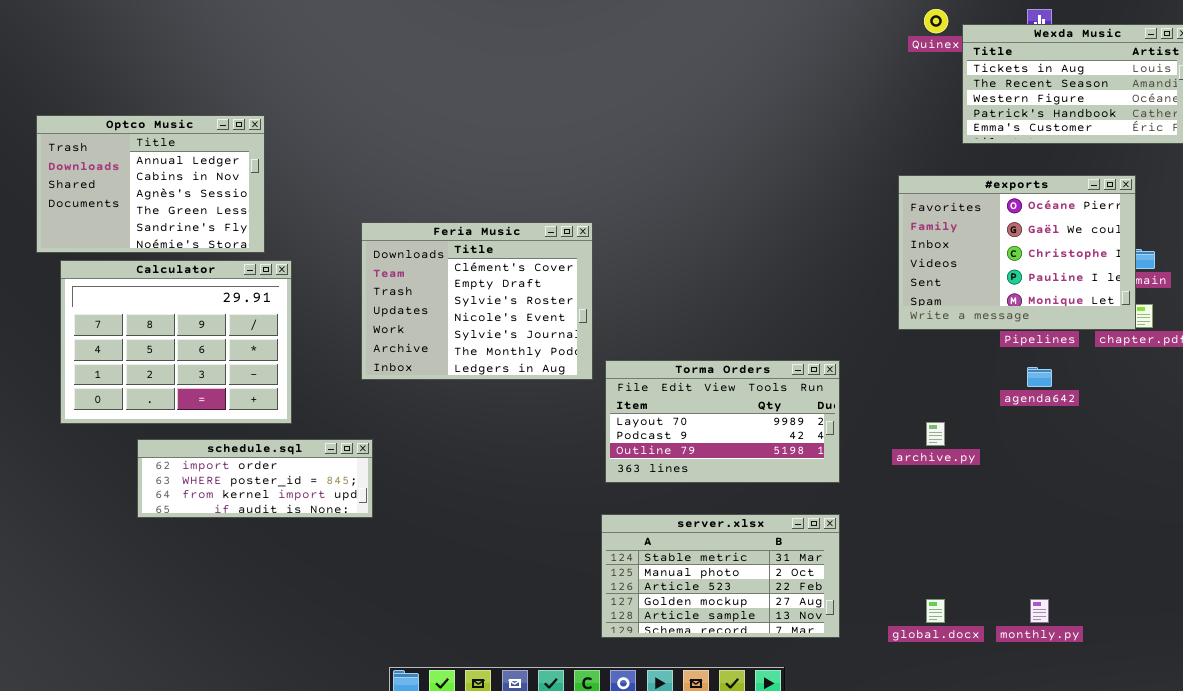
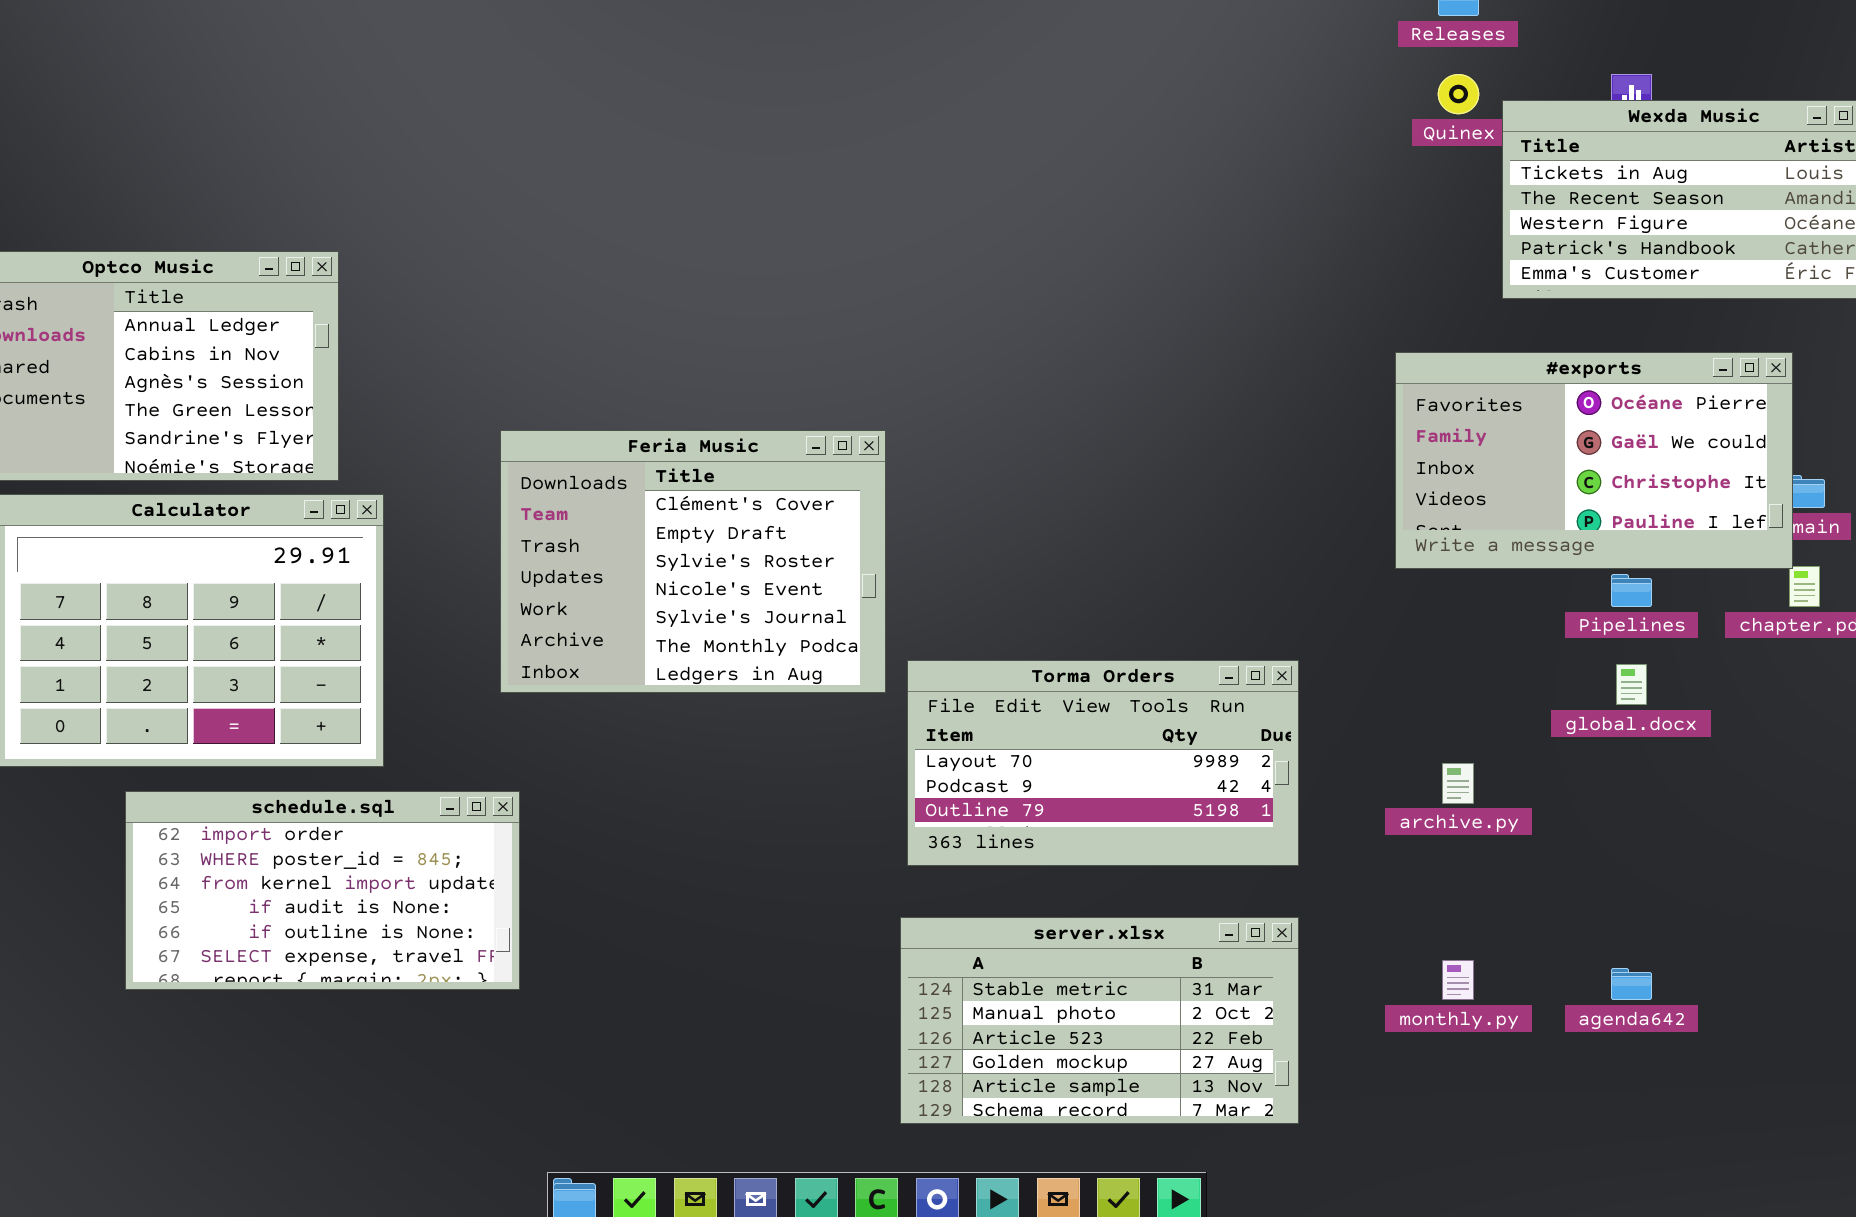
#exports: [898,175,1136,330] -> [1395,352,1793,569], resized
agenda642: [1027,367,1052,387] -> [1611,968,1652,1000], moved
schedule.sql: [137,439,373,518] -> [125,791,520,990], resized
global.docx: [926,599,945,623] -> [1616,664,1647,705], moved
monthly.py: [1030,599,1049,623] -> [1442,960,1474,1000], moved

